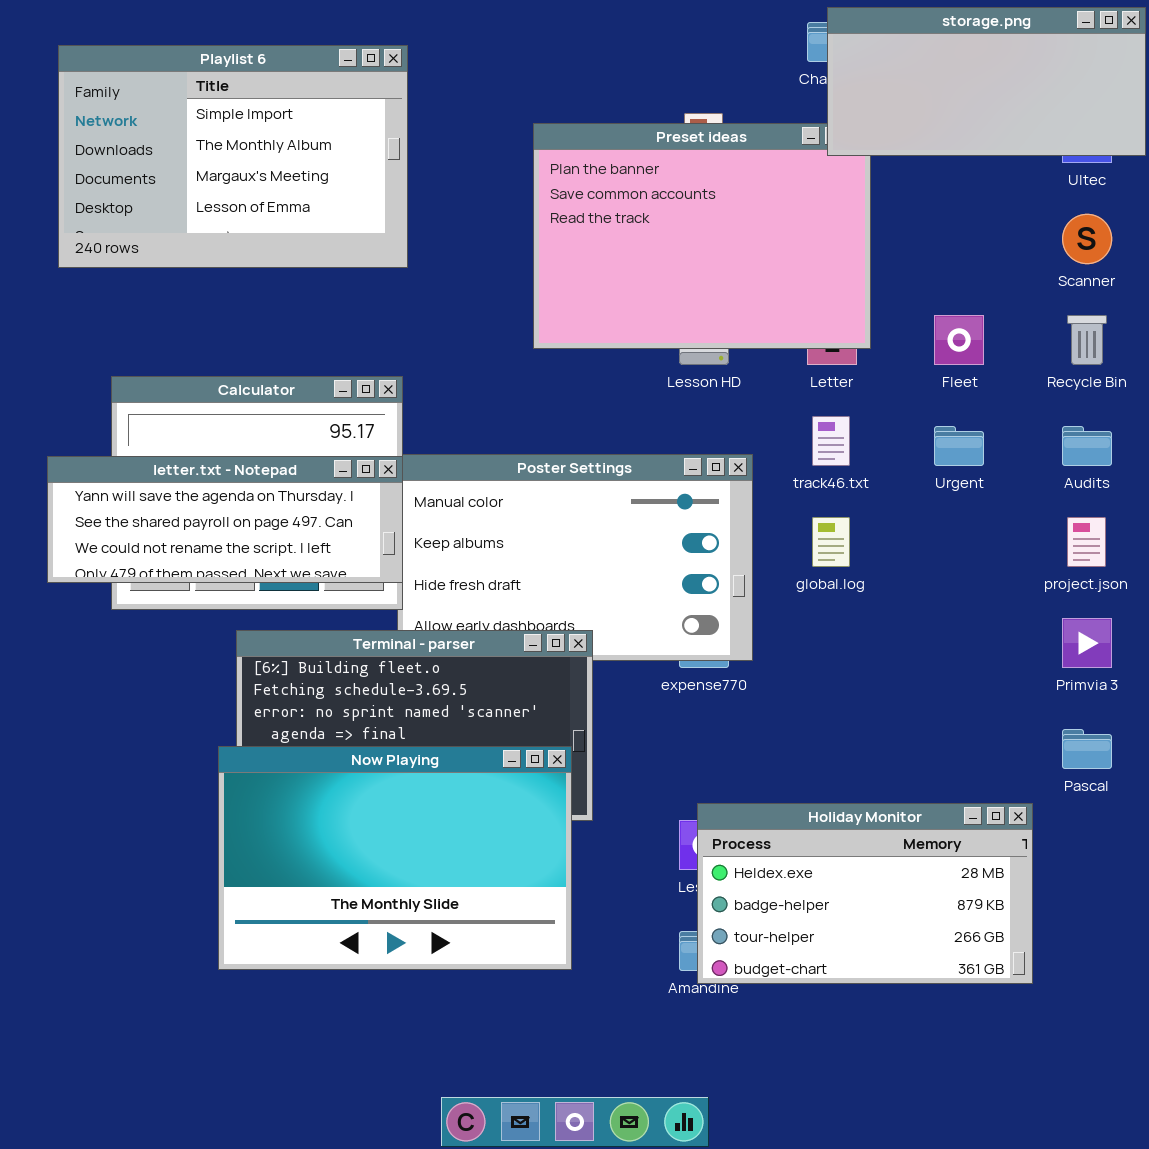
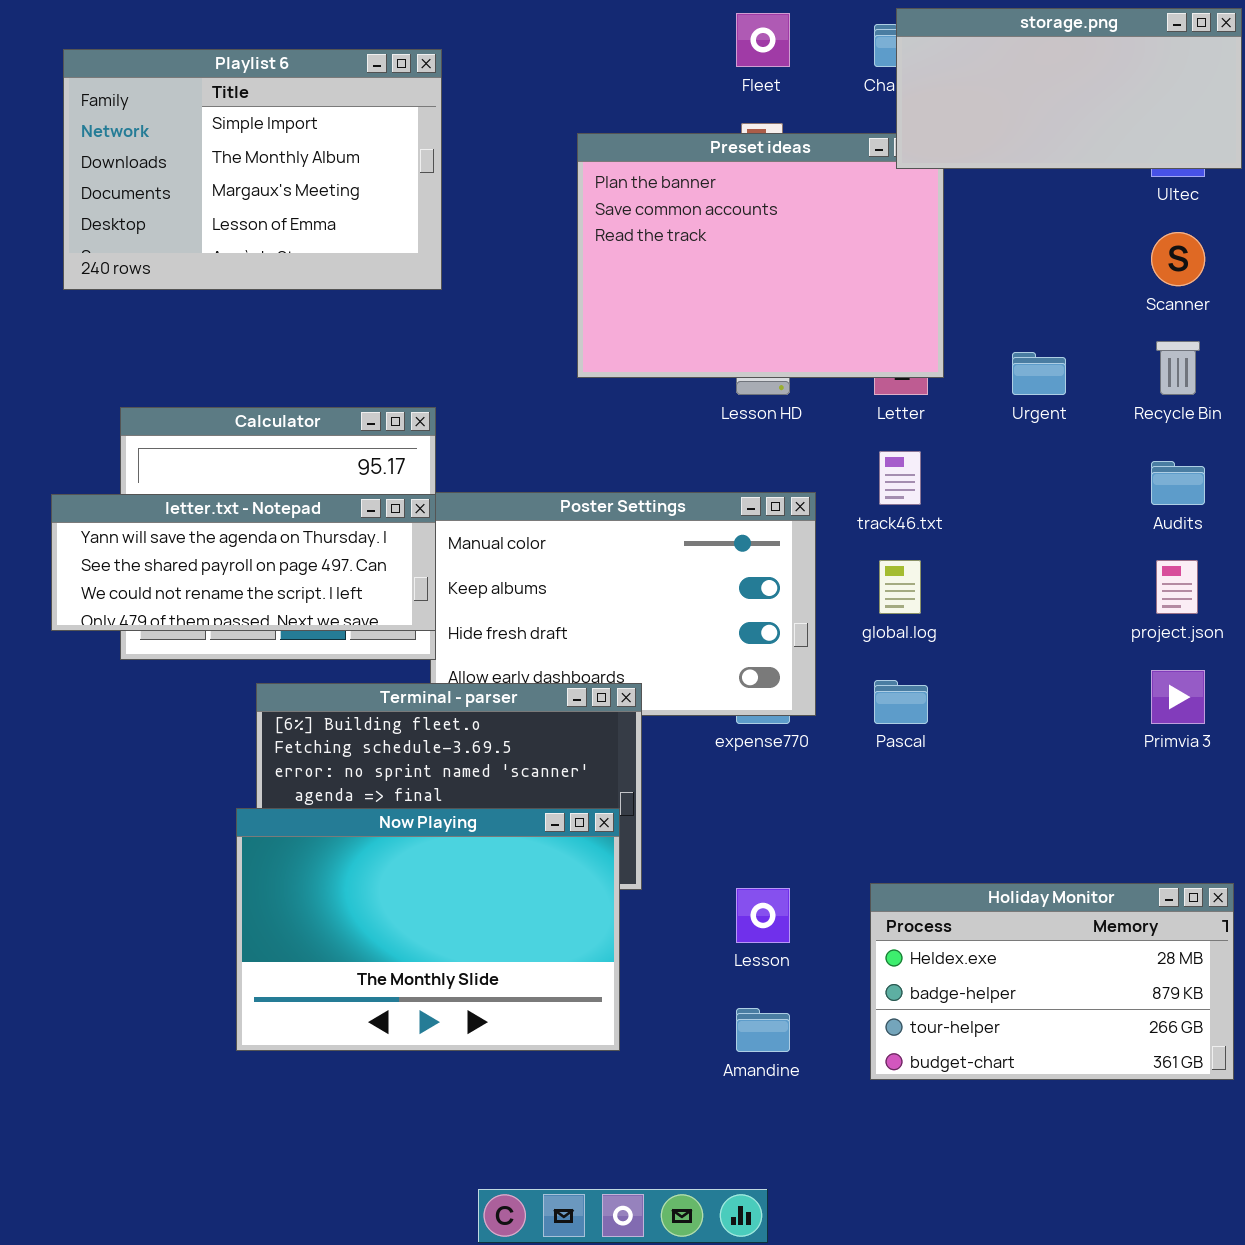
Fleet: [934,315,984,365] -> [736,13,790,67], moved
Urgent: [934,426,984,466] -> [1012,352,1066,395], moved
Pascal: [1062,729,1112,769] -> [874,680,928,724], moved
Holiday Monitor: [697,803,1033,984] -> [870,883,1234,1080], moved

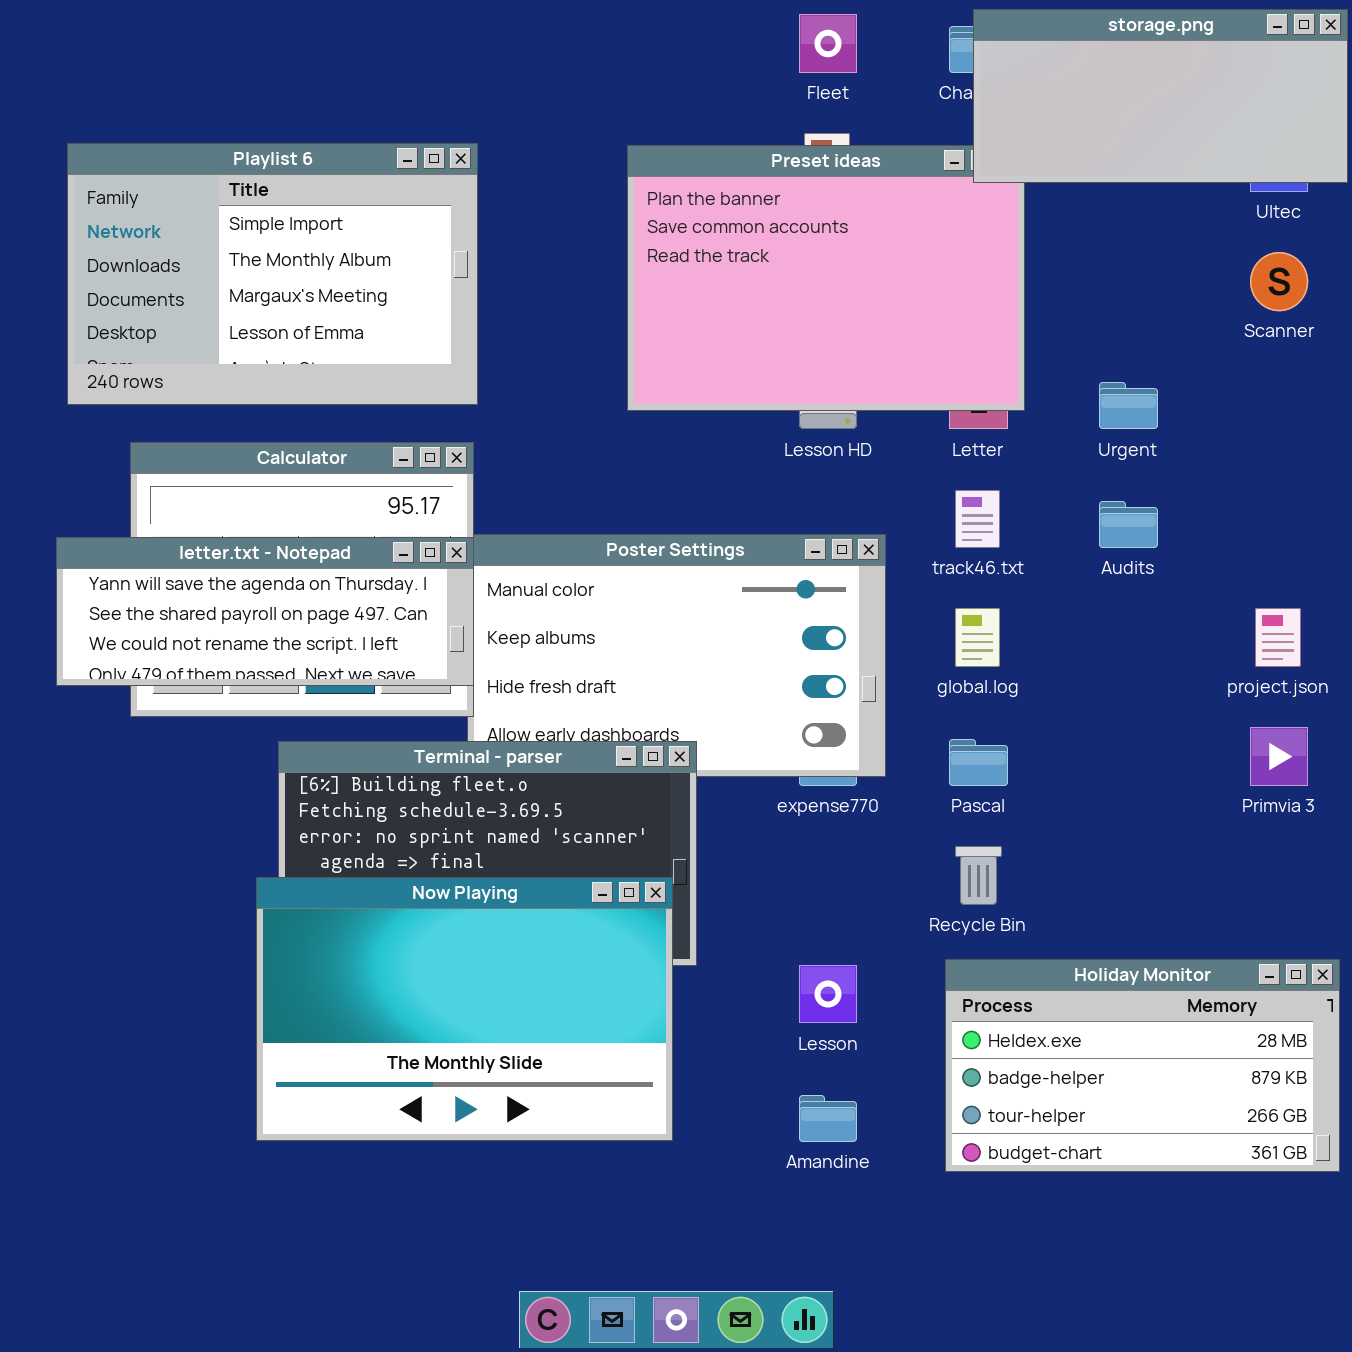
Playlist 6: [63,49,442,290] -> [67,143,478,405], moved
Recycle Bin: [1156,341,1200,395] -> [955,846,1002,905], moved
Audits: [1151,461,1205,505] -> [1099,501,1158,548], moved

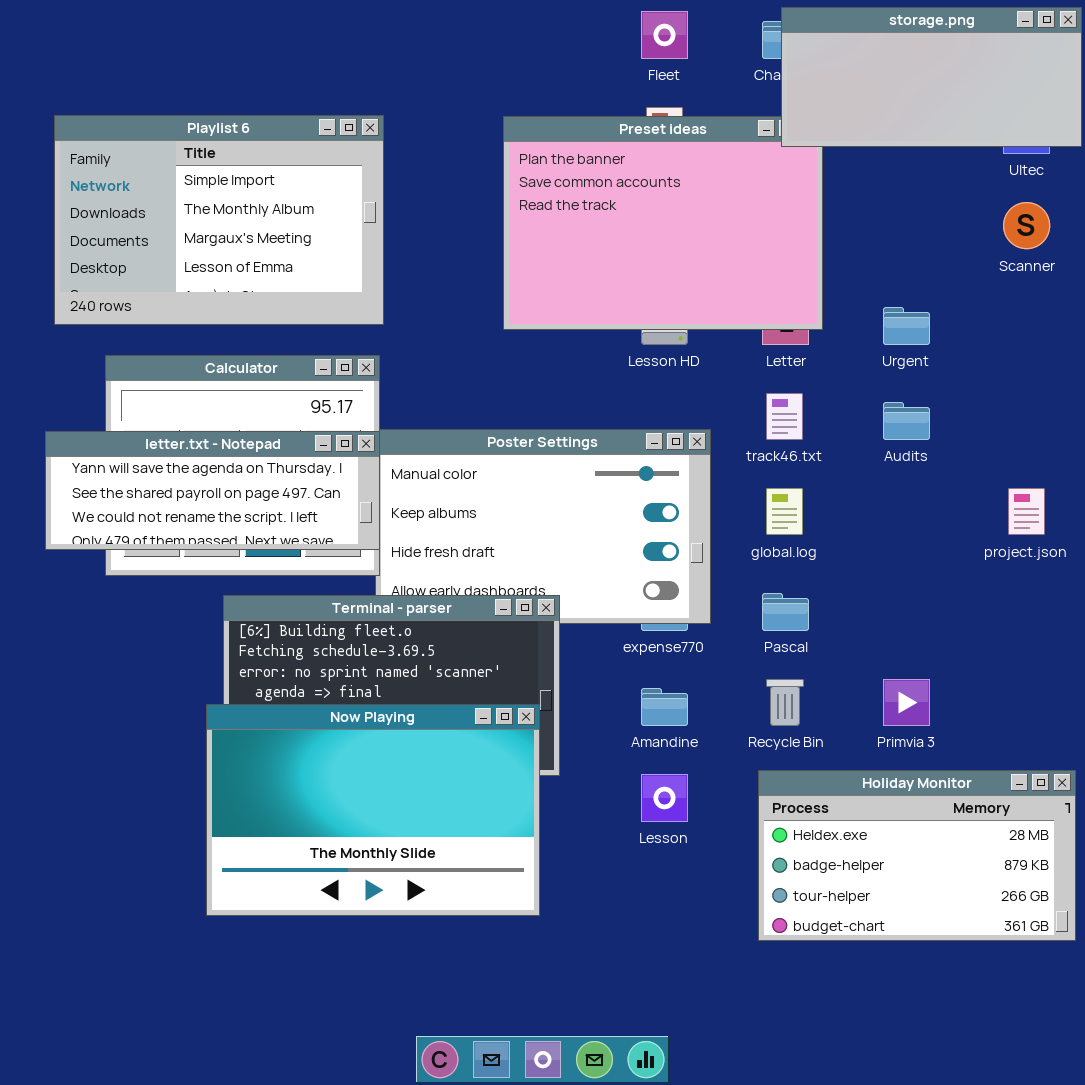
Primvia 3: [1250,727,1308,786] -> [883,679,930,726], moved
Amandine: [799,1095,857,1142] -> [641,688,688,726], moved

